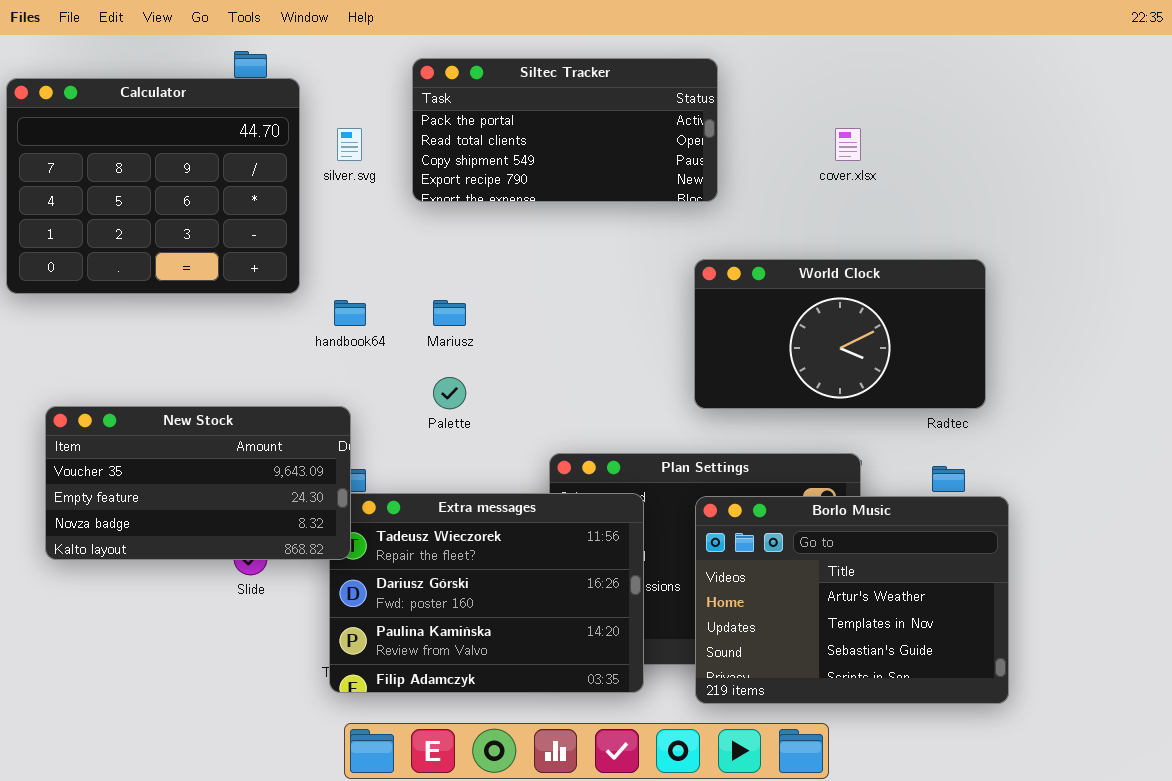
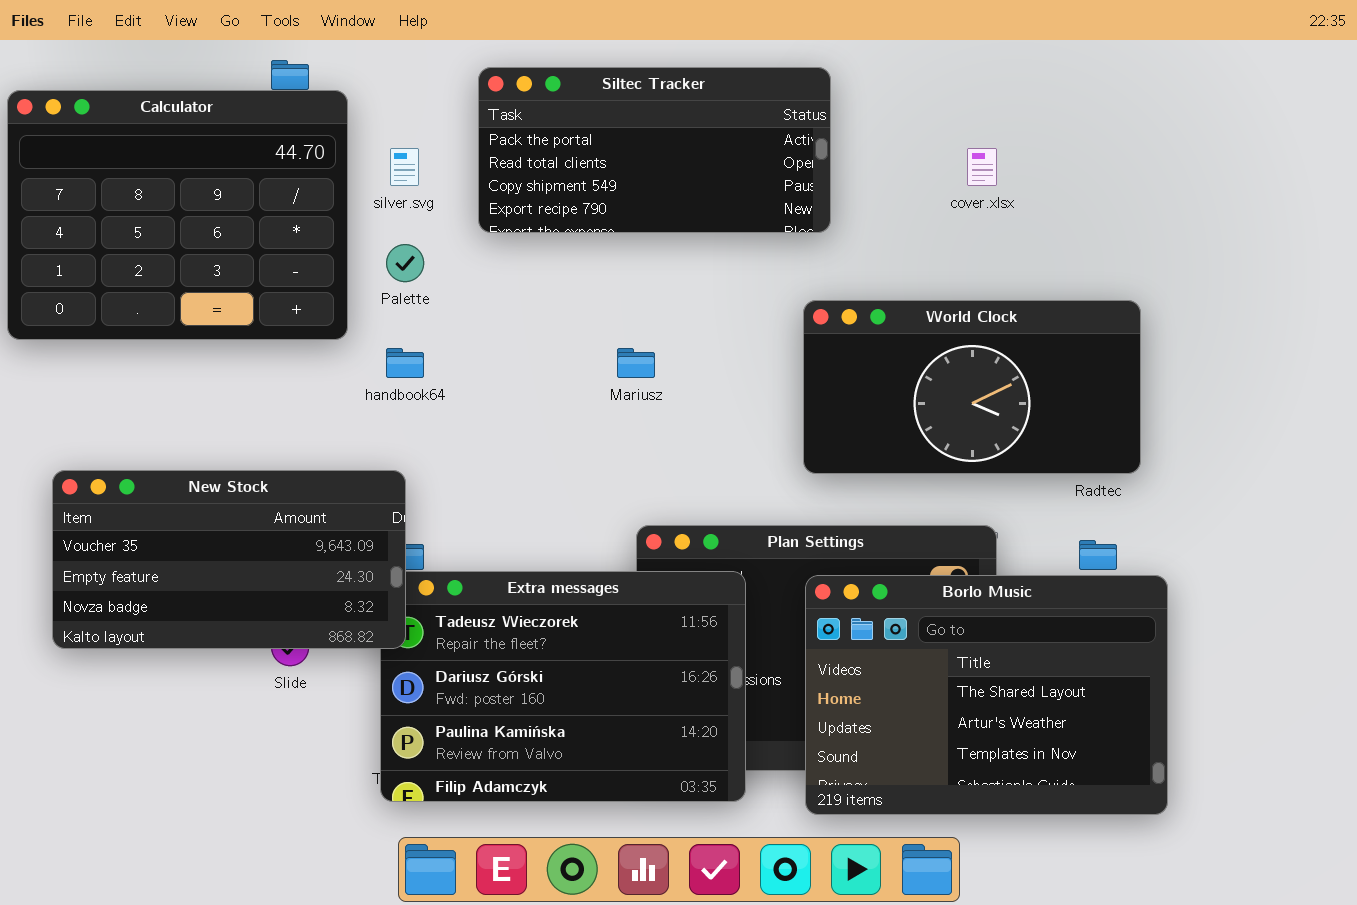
Mariusz: [433,300,466,326] -> [617,348,655,378], moved
Palette: [433,377,466,409] -> [386,244,424,282], moved
Borlo Music: [695,496,1009,704] -> [805,575,1168,815], scrolled up 1 row

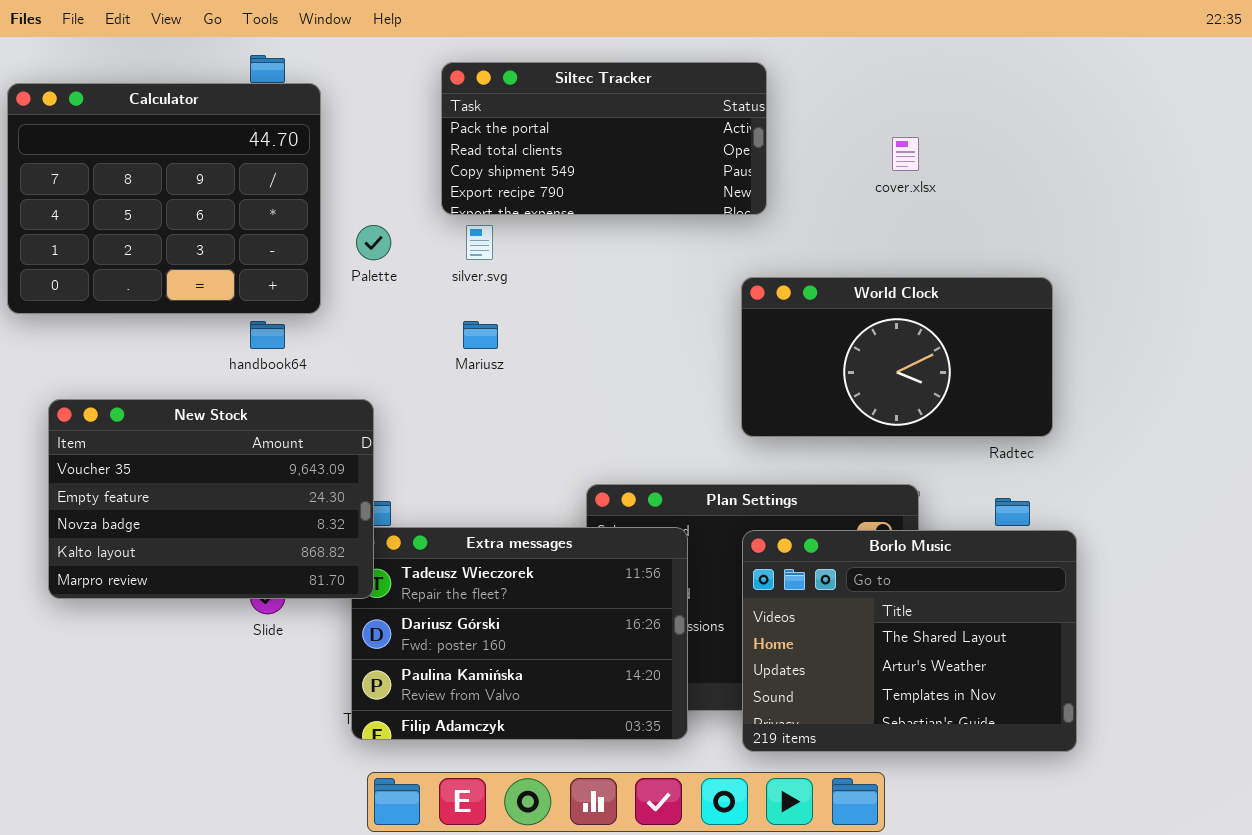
silver.svg: [390,148,419,186] -> [466,225,493,260], moved
handbook64: [386,348,424,378] -> [250,321,285,349], moved
Mariusz: [617,348,655,378] -> [463,321,498,349], moved
New Stock: [52,470,406,649] -> [48,399,374,599], resized

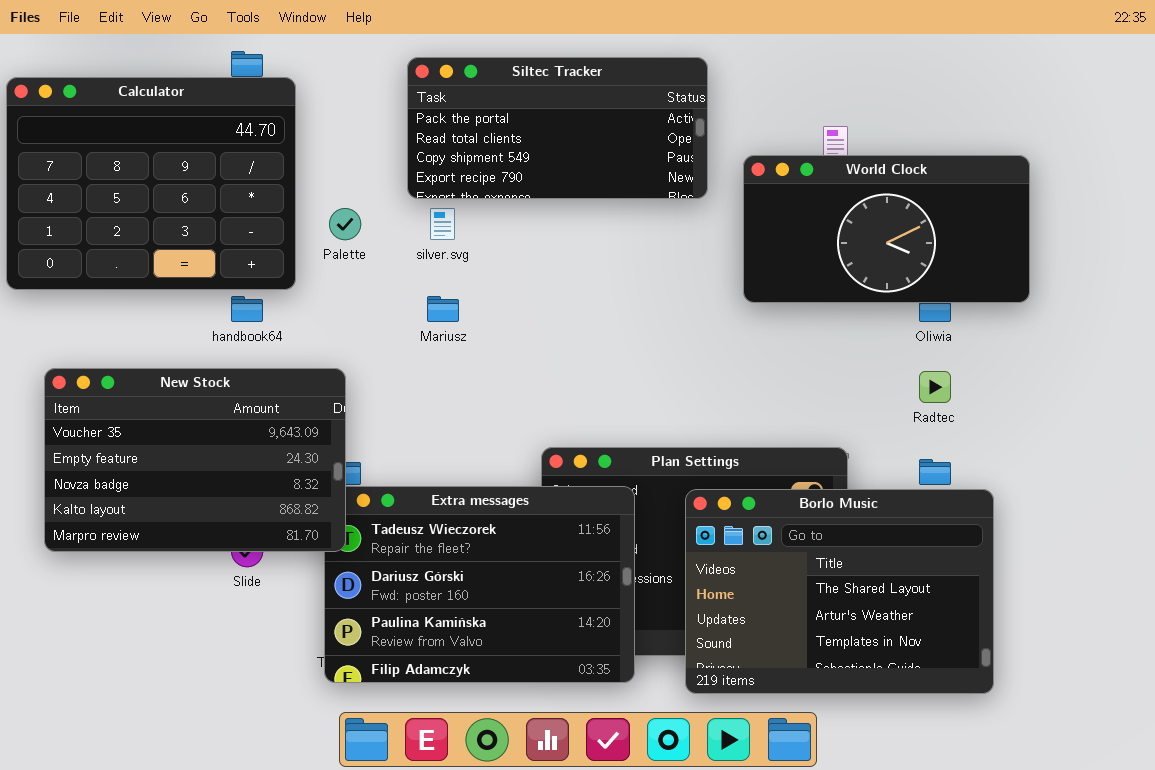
World Clock: [741,277,1053,437] -> [743,155,1030,303], moved

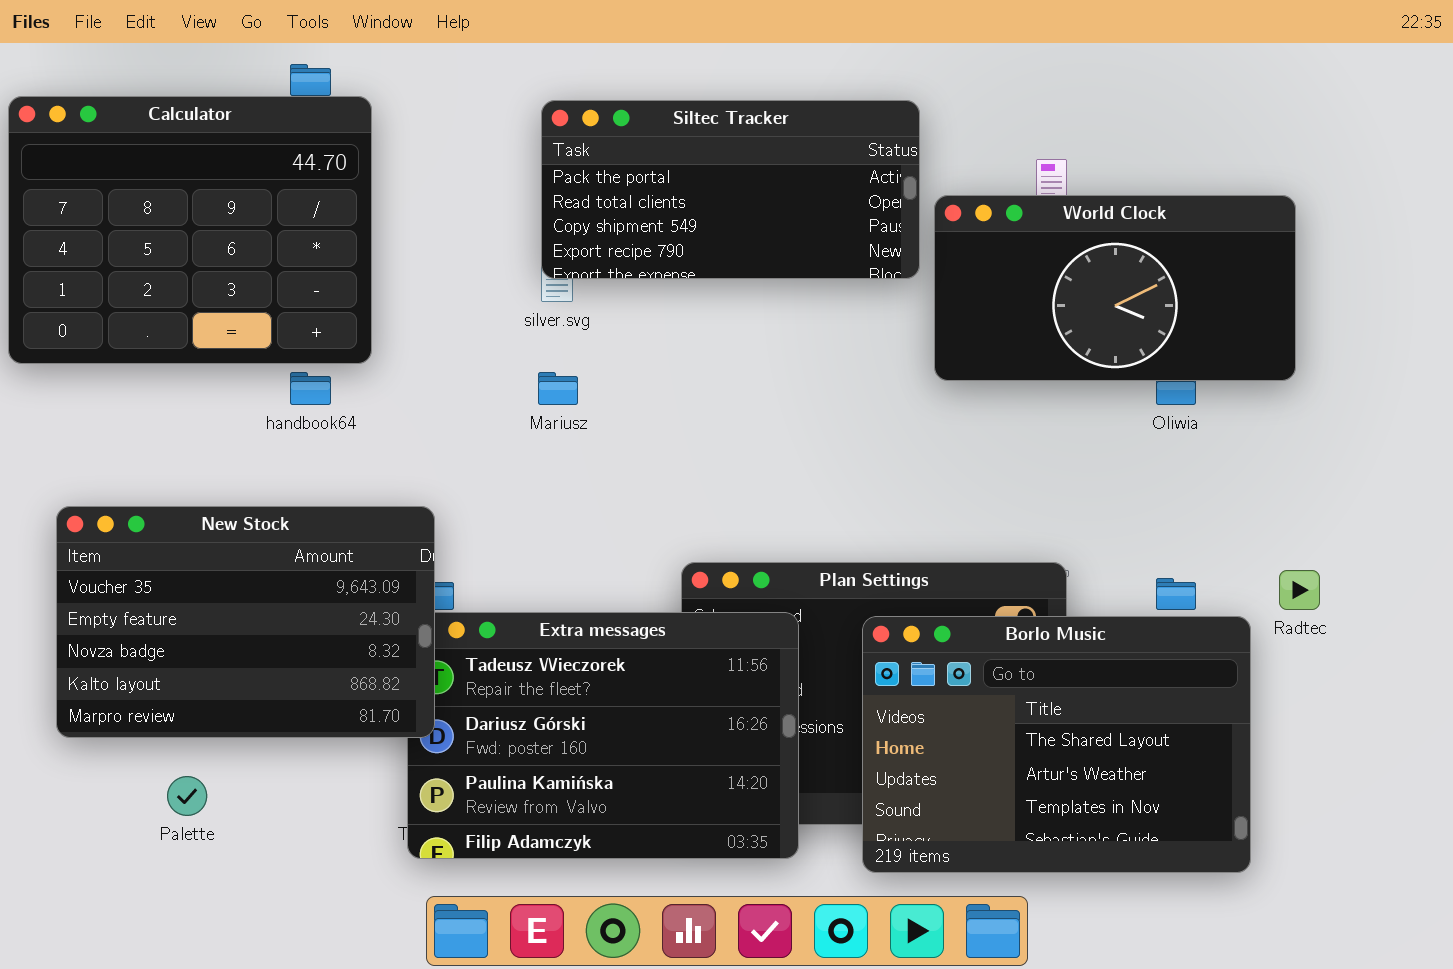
Siltec Tracker: [407,57,708,199] -> [541,100,920,279], moved
Palette: [329,208,361,240] -> [167,776,207,816], moved
New Stock: [44,368,346,552] -> [56,506,435,738], moved
Radtec: [919,371,951,403] -> [1279,570,1320,610], moved

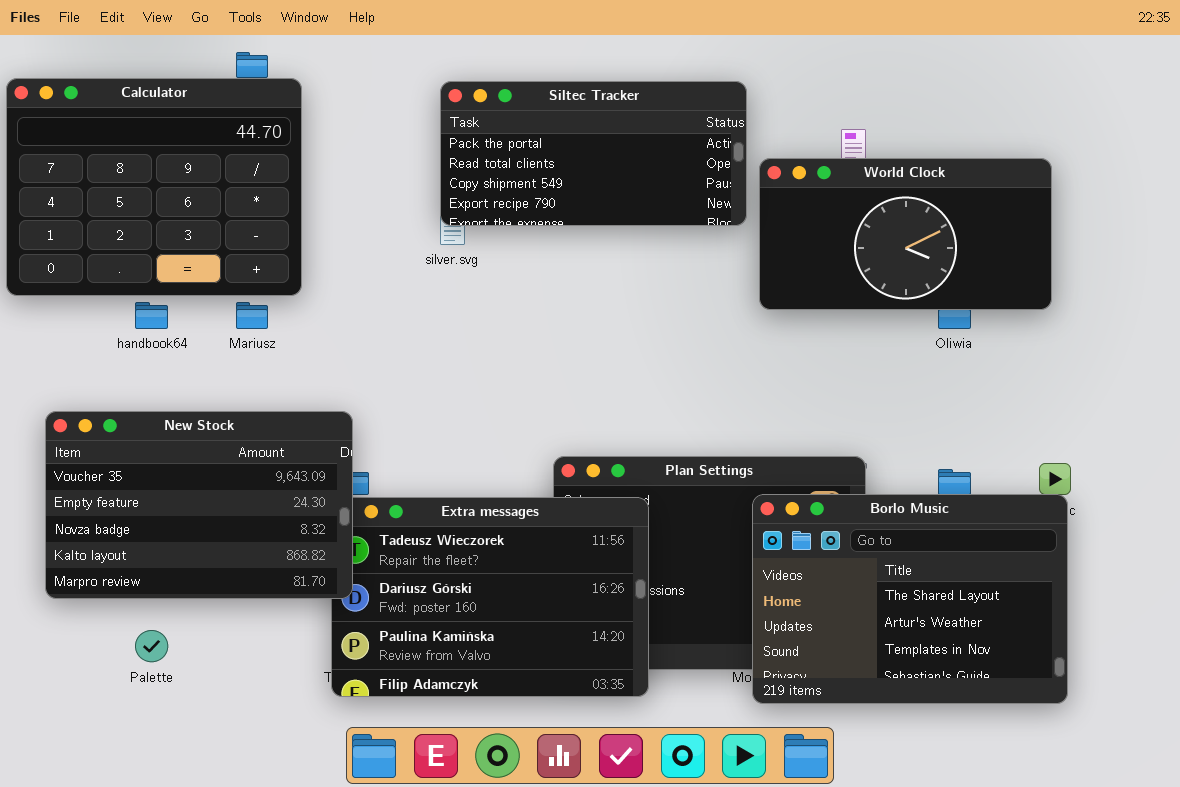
handbook64: [290,372,331,405] -> [135,302,168,329], moved
Mariusz: [538,372,578,405] -> [236,302,268,329], moved
Borlo Music: [862,616,1251,873] -> [752,494,1068,704], moved

